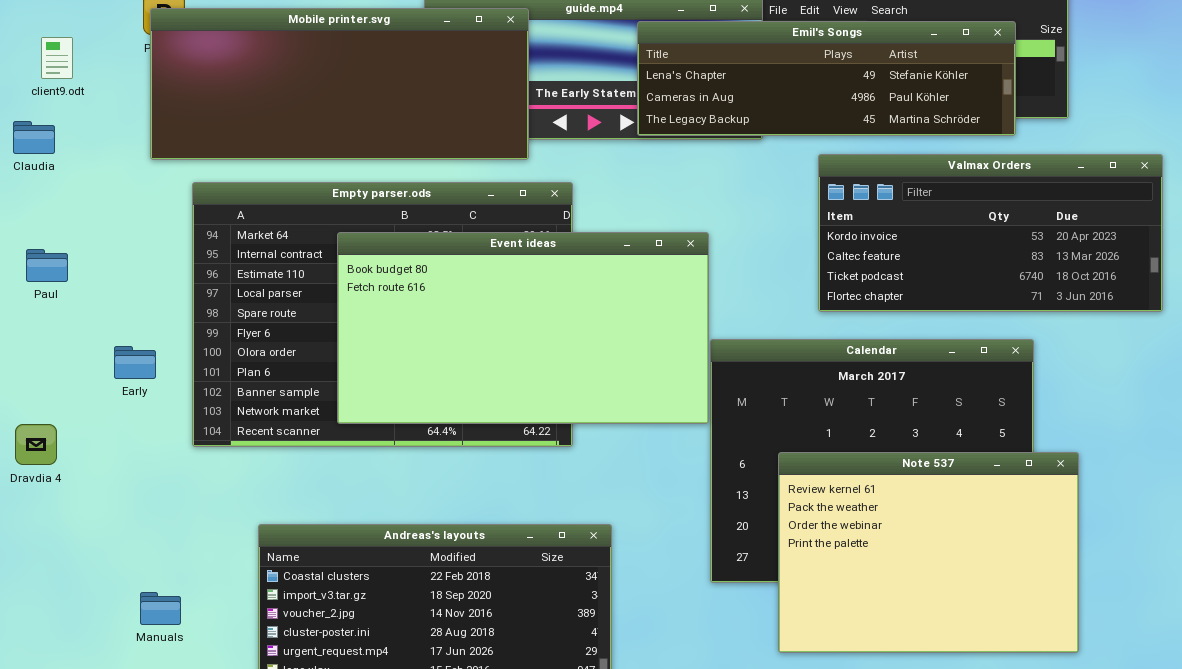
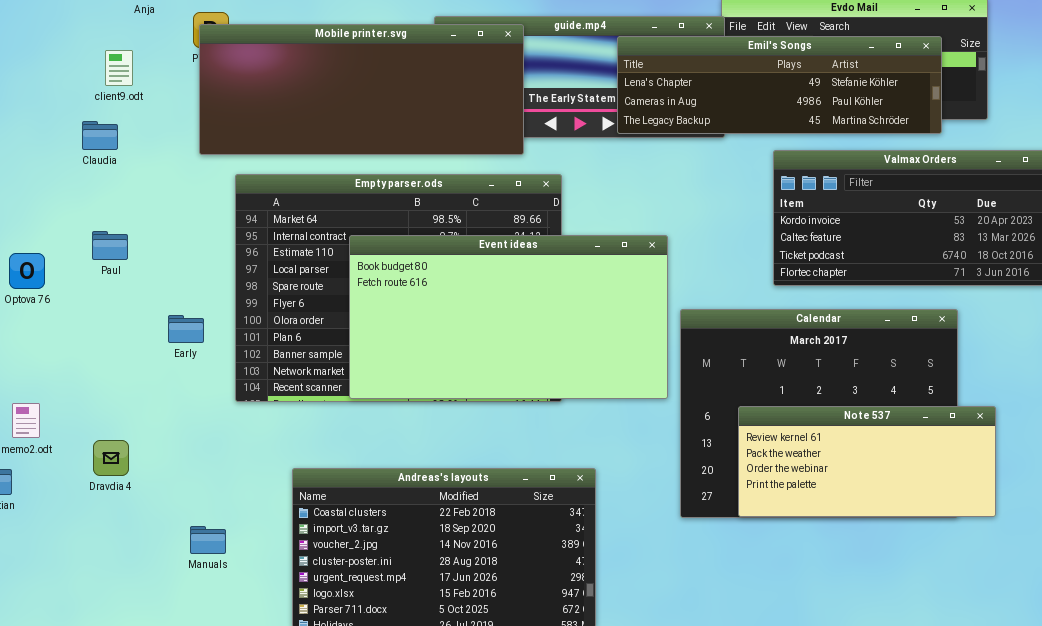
Event ideas: [337,232,709,424] -> [349,235,668,399], moved
Dravdia 4: [15,424,57,465] -> [93,440,129,476], moved
Note 537: [778,452,1079,653] -> [738,406,996,517], resized

